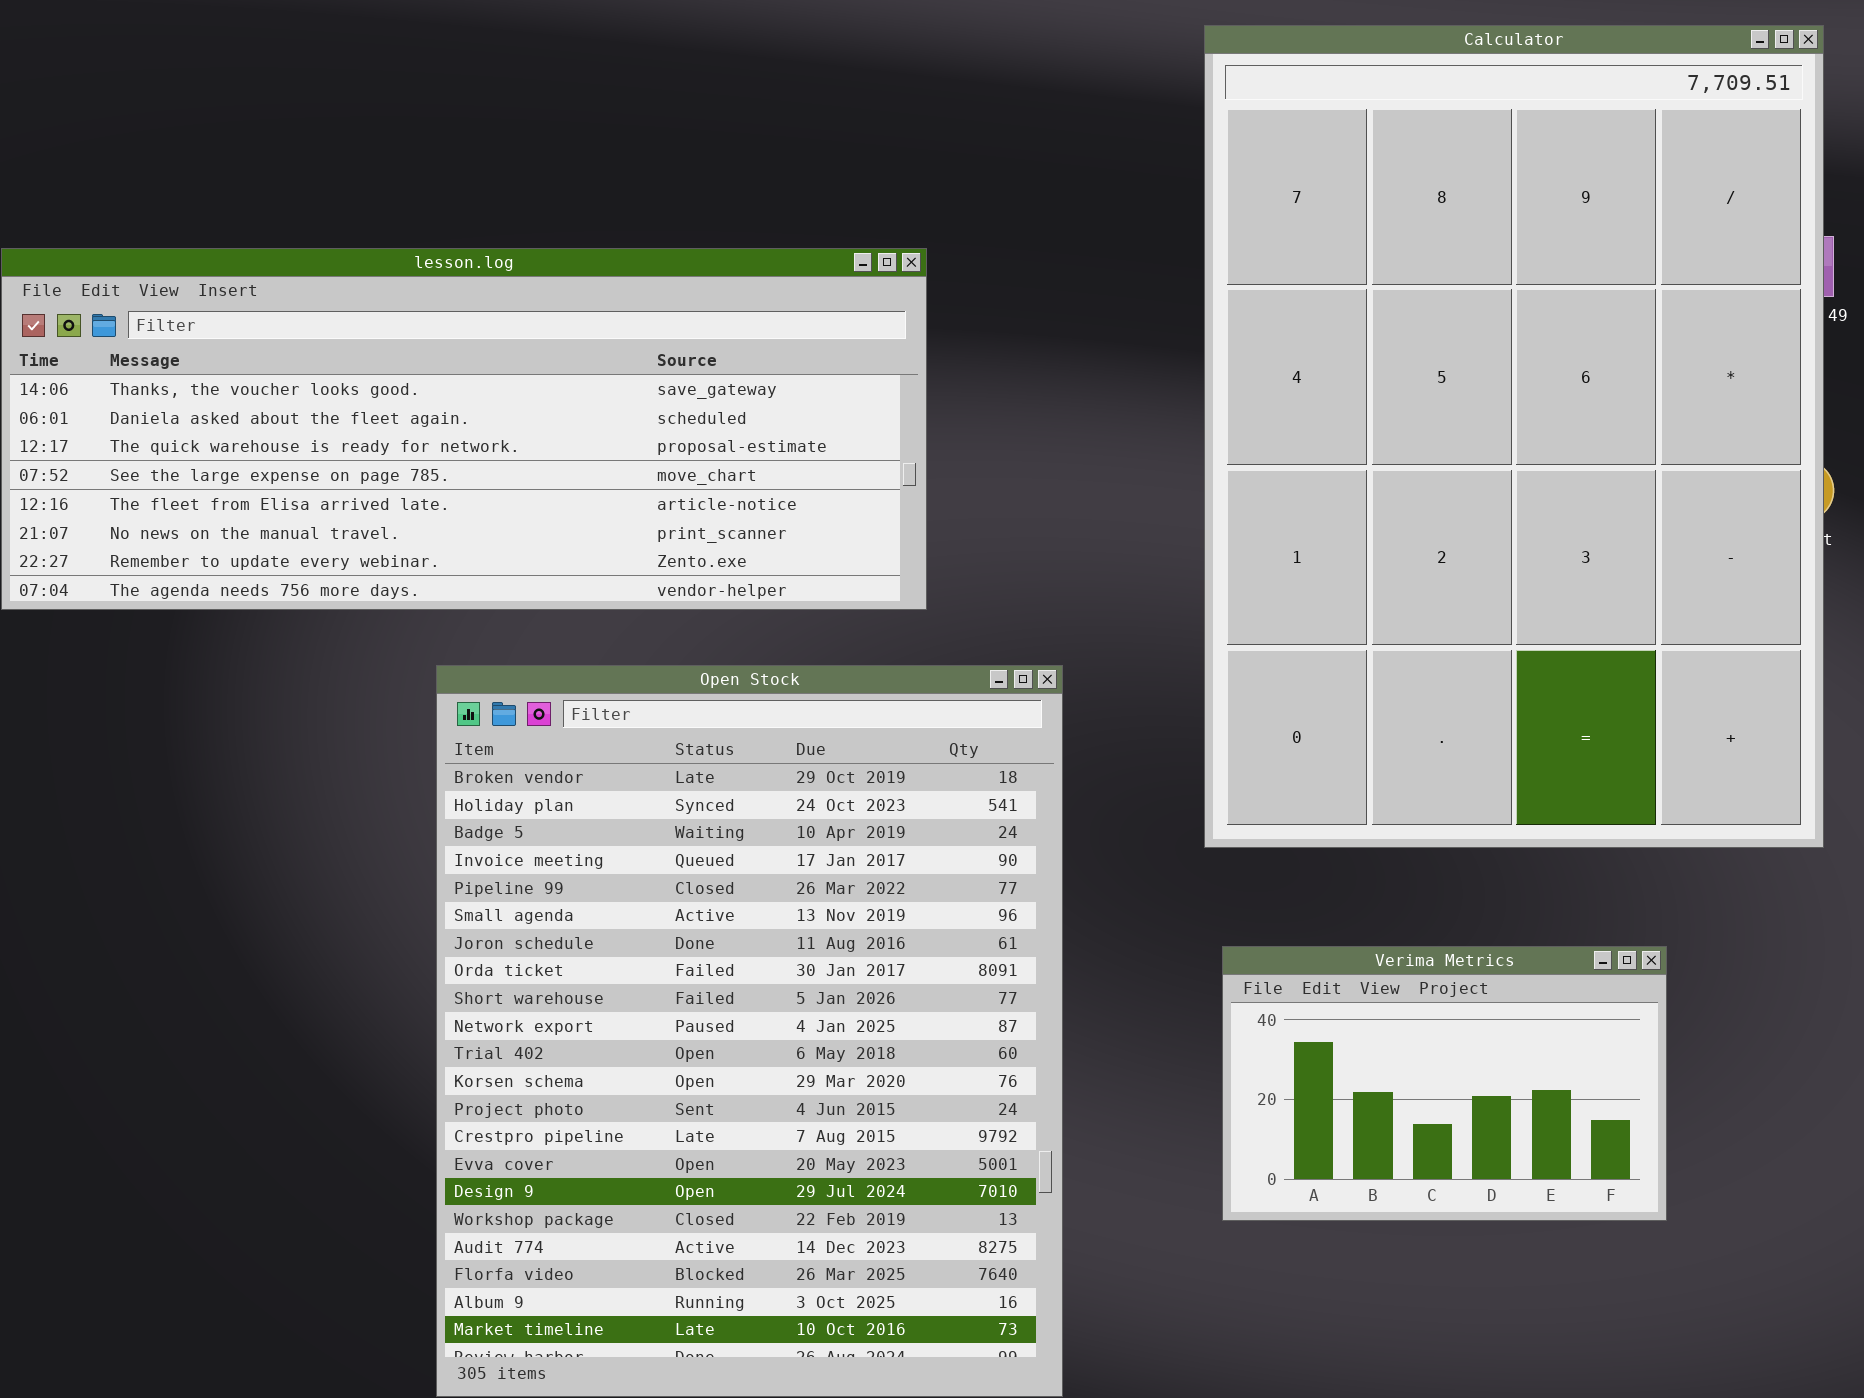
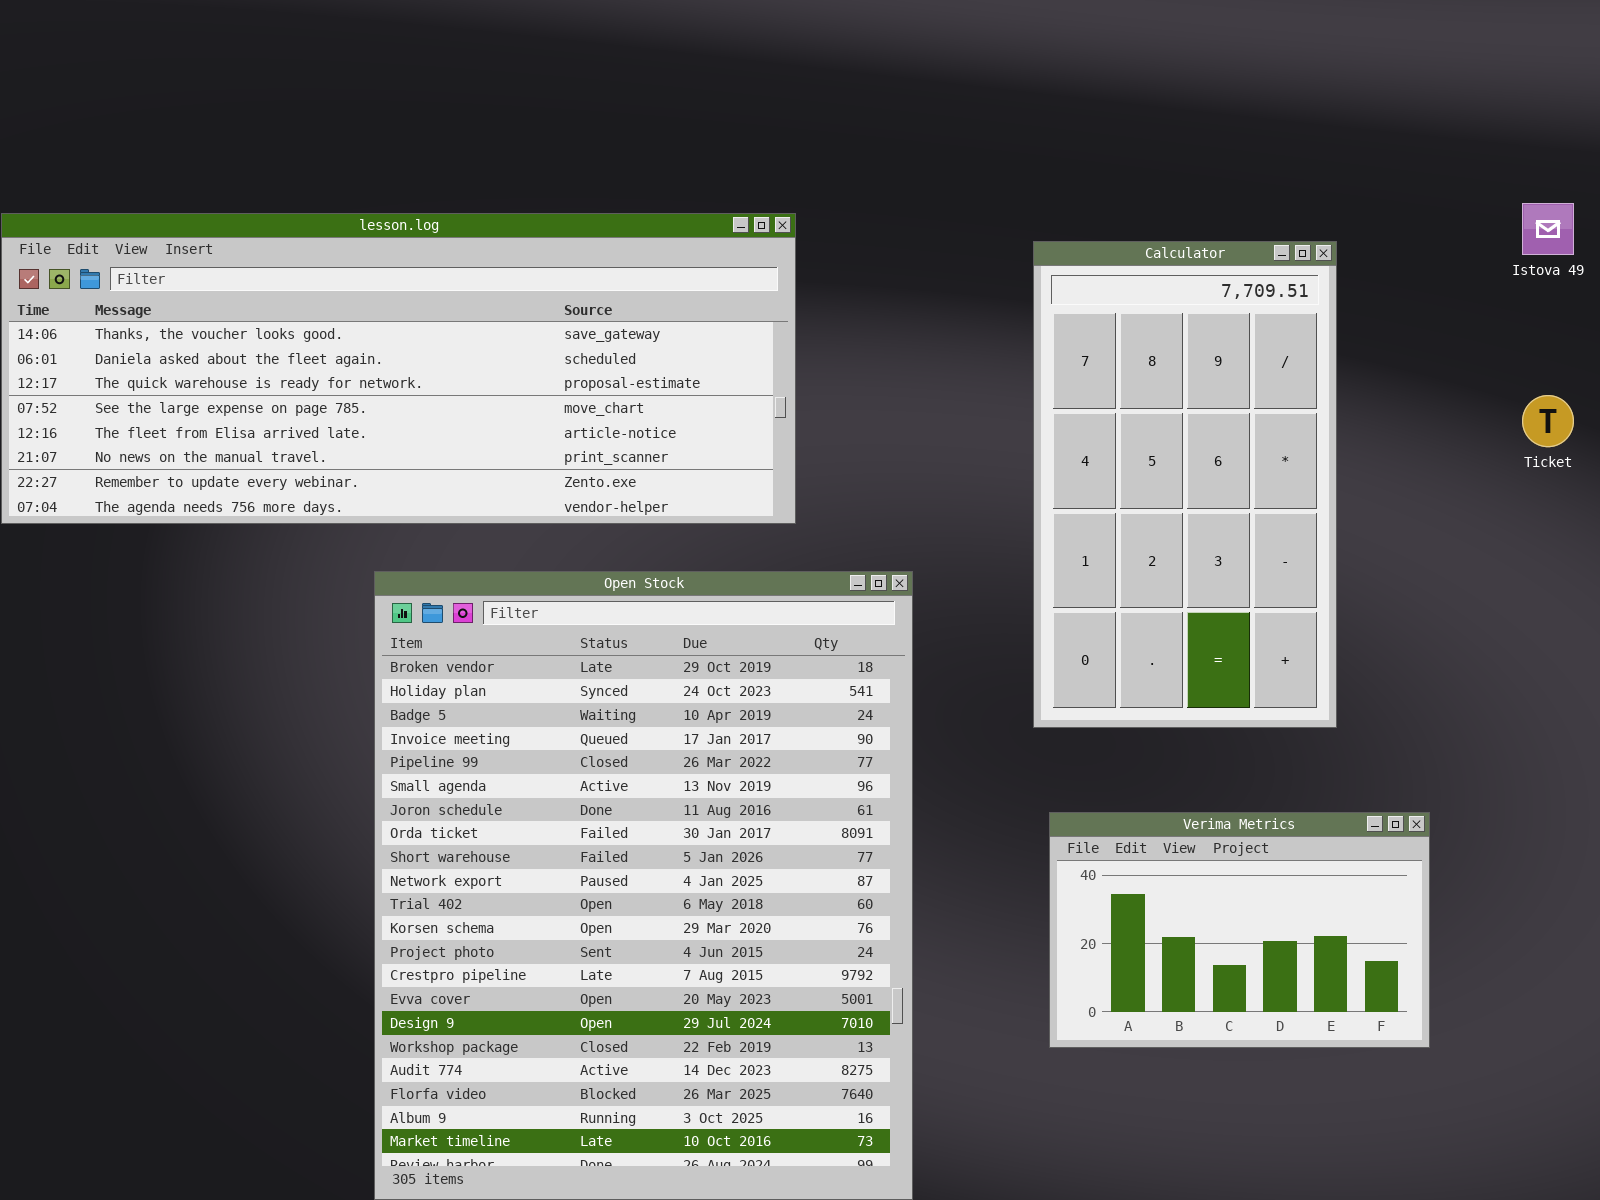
Calculator: [1204,25,1824,848] -> [1033,241,1337,728], resized

